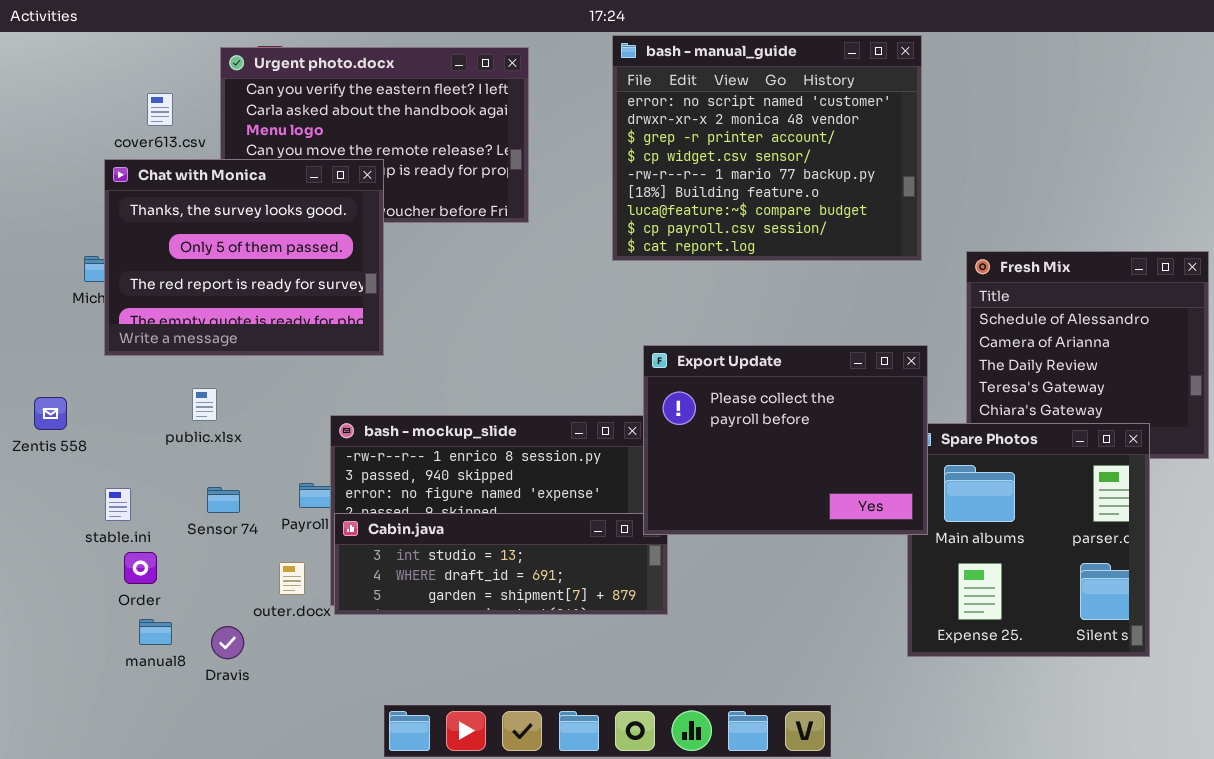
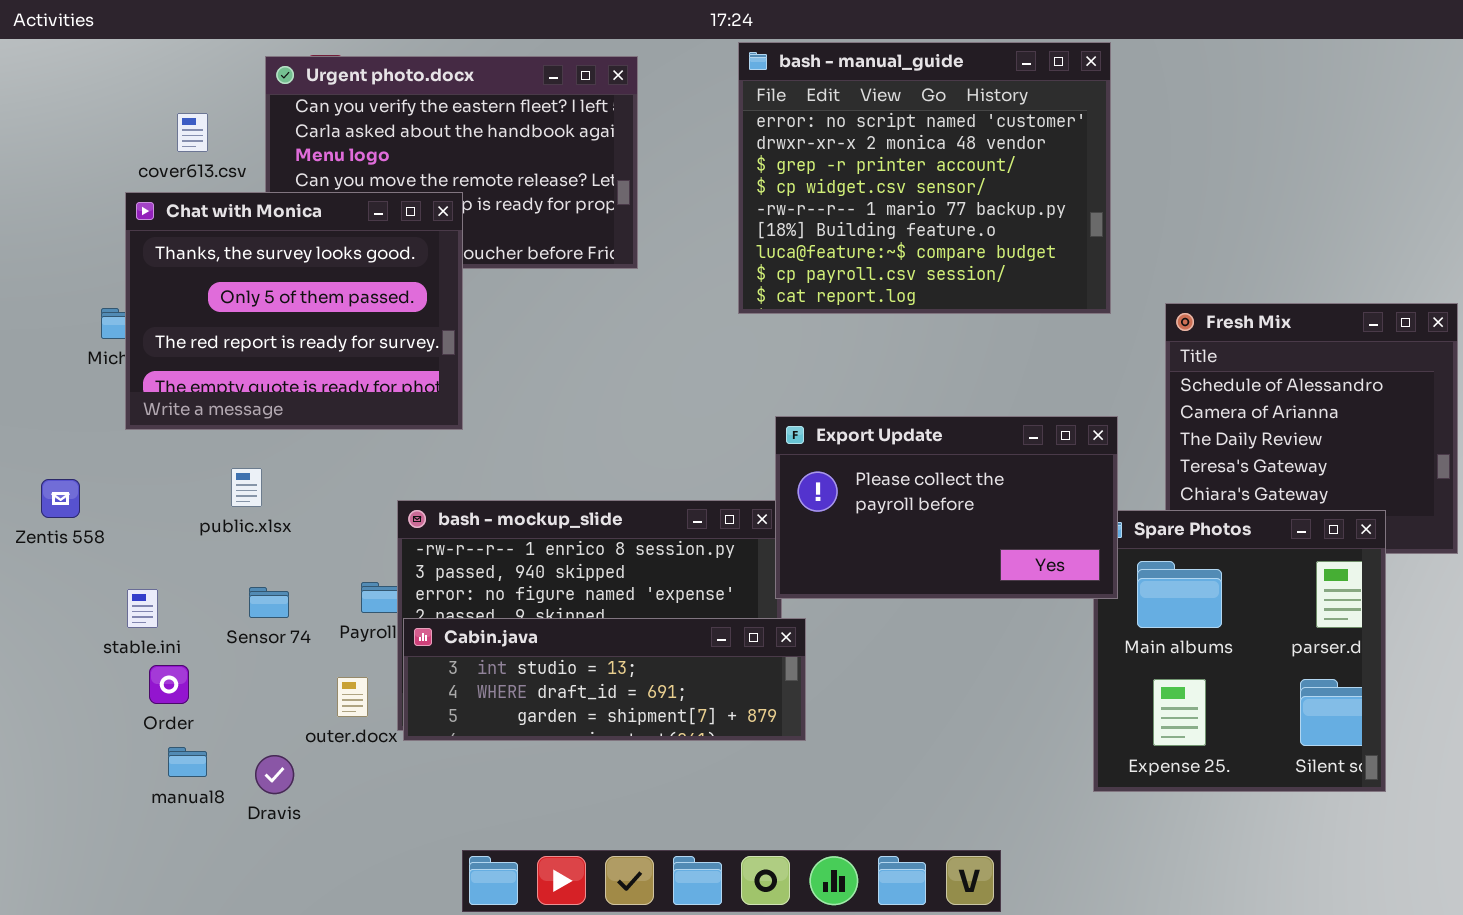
Export Update: [643,345,928,535] -> [775,416,1118,599], resized

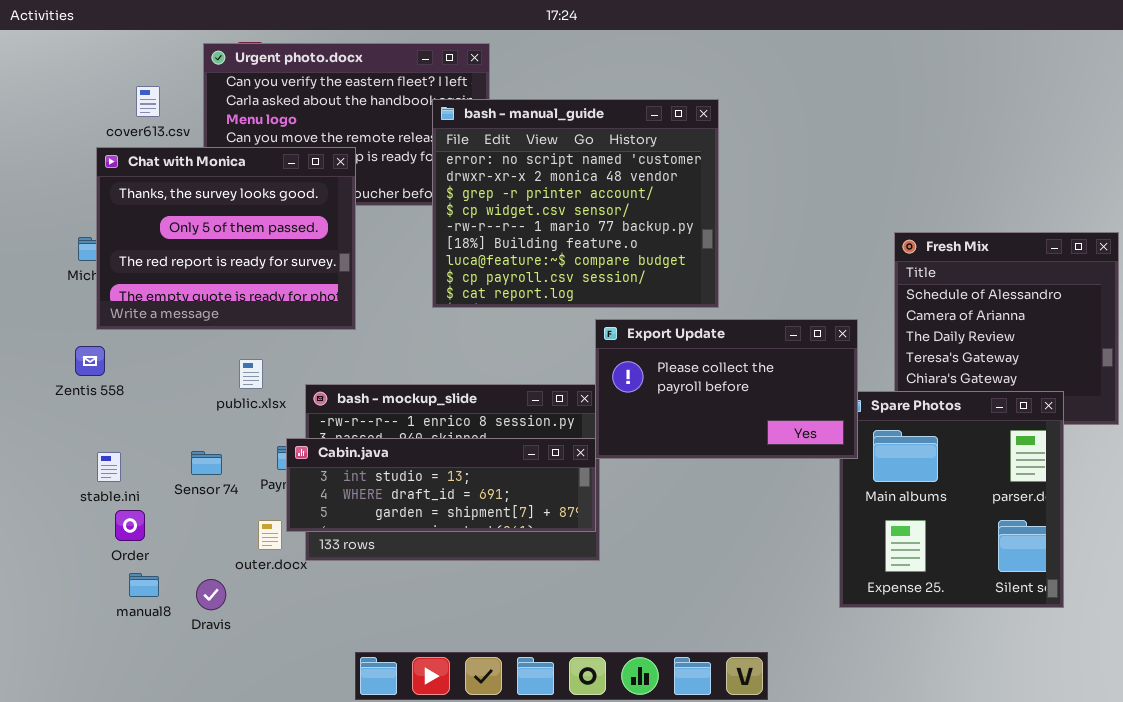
bash - manual_guide: [738,42,1111,314] -> [432,99,719,308], moved
public.xlsx: [231,468,262,507] -> [239,359,263,389], moved
Zentis 558: [41,479,80,518] -> [75,346,105,376], moved
Cabin.java: [403,618,806,741] -> [286,438,596,532], moved

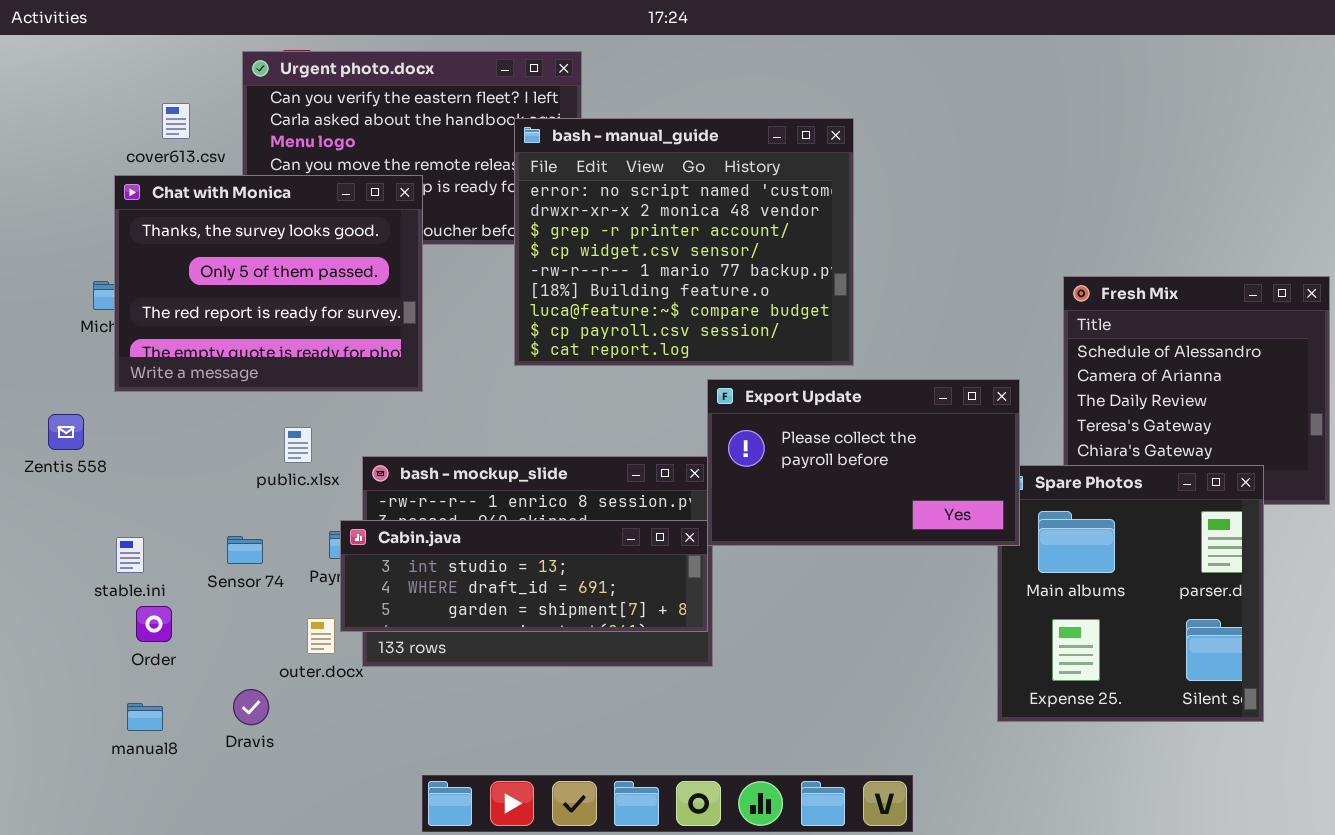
Zentis 558: [75,346,105,376] -> [48,414,84,450], moved
manual8: [129,573,159,597] -> [127,703,163,731], moved

